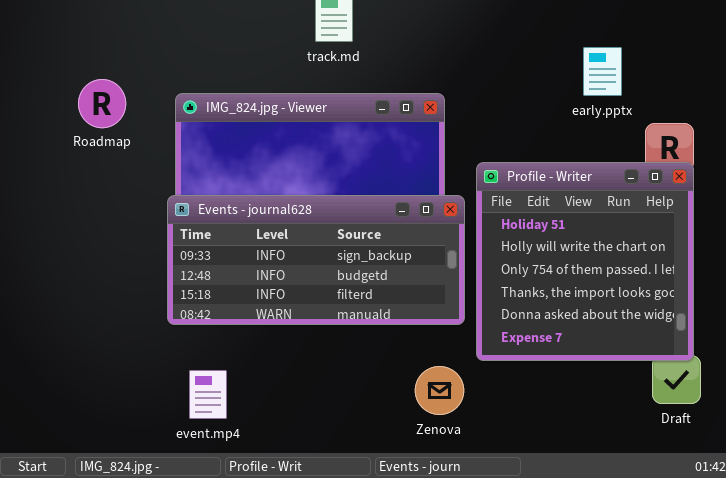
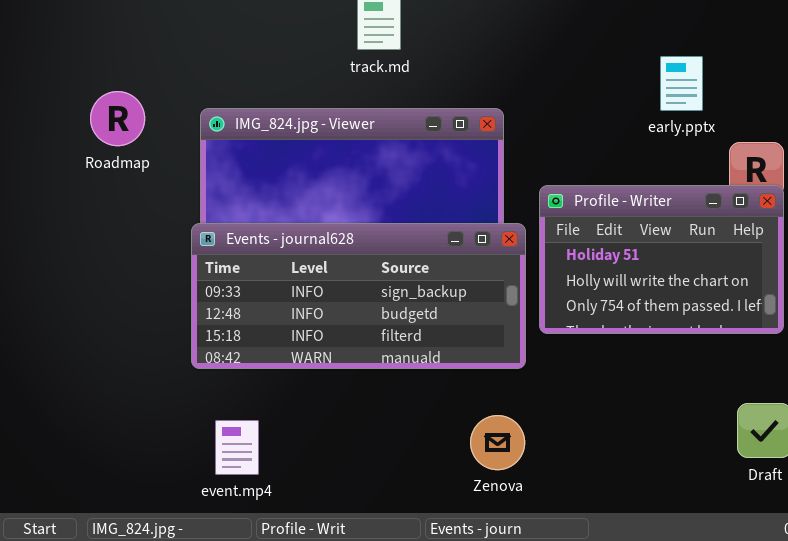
Profile - Writer: [476,162,694,361] -> [539,185,784,334], resized

